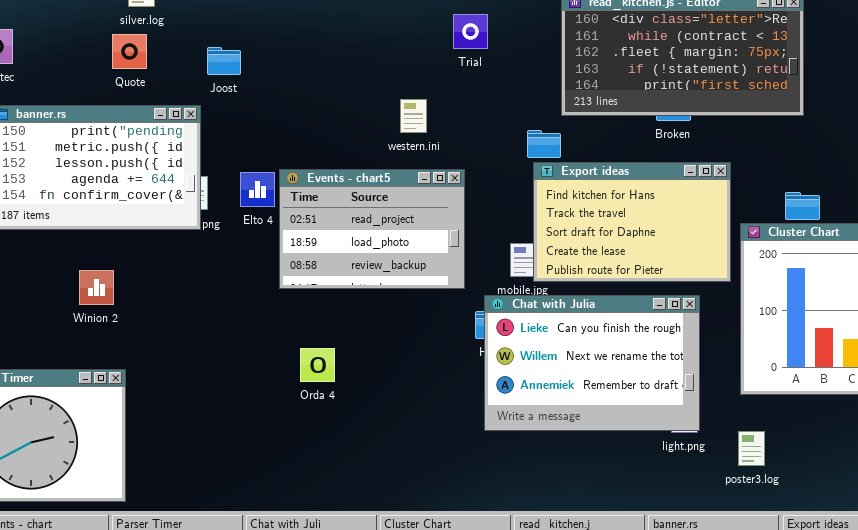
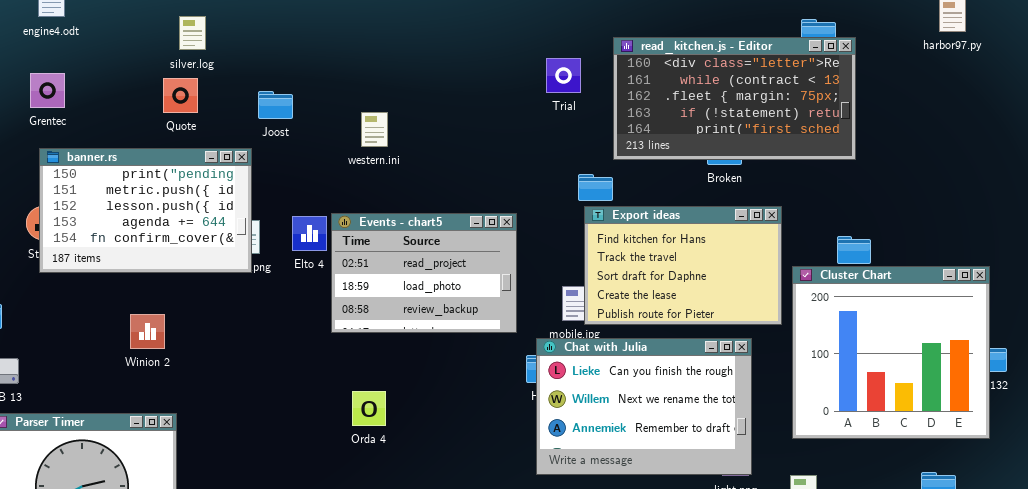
Trial: [453,14,488,49] -> [546,58,581,93], moved
western.ini: [400,99,427,133] -> [361,112,388,147], moved

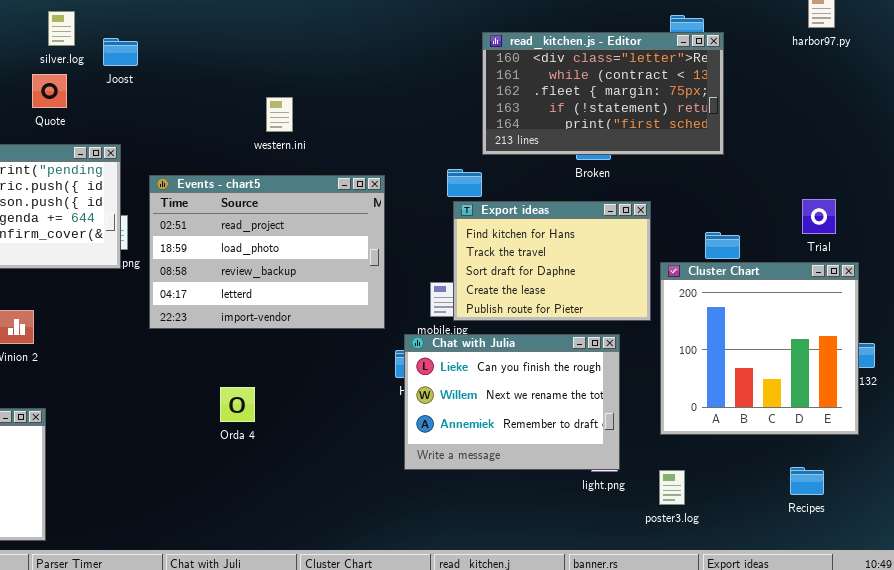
Trial: [546,58,581,93] -> [802,199,836,234], moved
Joost: [258,91,293,119] -> [103,38,138,66], moved
western.ini: [361,112,388,147] -> [266,97,293,132], moved
Events - chart5: [331,213,517,333] -> [149,175,385,329], resized

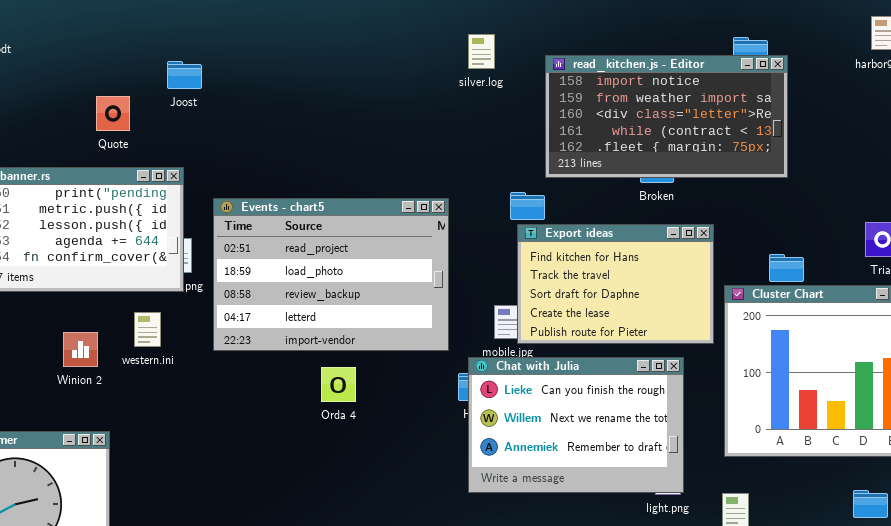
silver.log: [48,11,75,46] -> [468,34,495,69], moved
read_kitchen.js - Editor: [482,32,724,155] -> [545,55,788,178], scrolled up 2 rows
western.ini: [266,97,293,132] -> [134,312,161,347], moved
Orda 4: [220,387,255,422] -> [321,367,356,402], moved

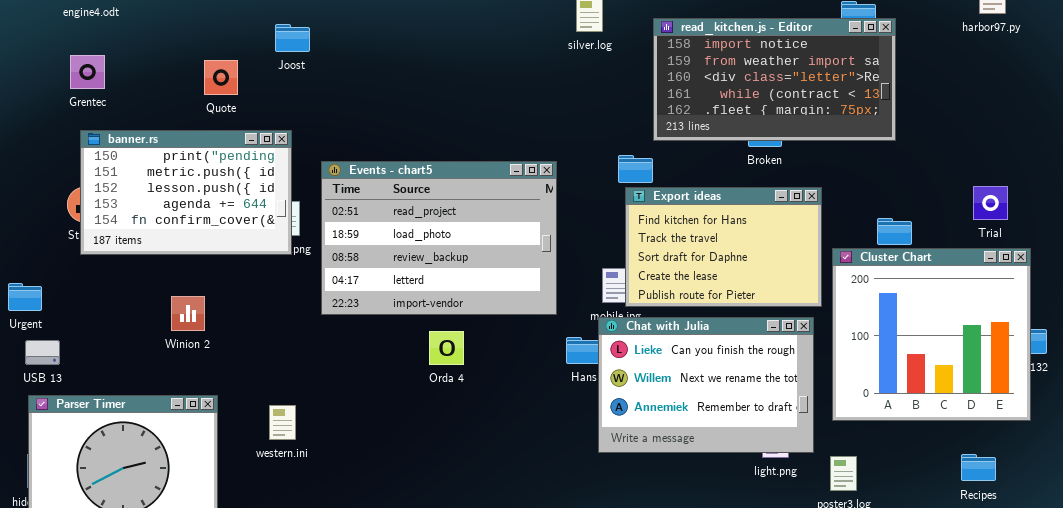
western.ini: [134,312,161,347] -> [269,405,296,440], moved
Chat with Julia: [468,357,684,493] -> [598,317,814,453], moved

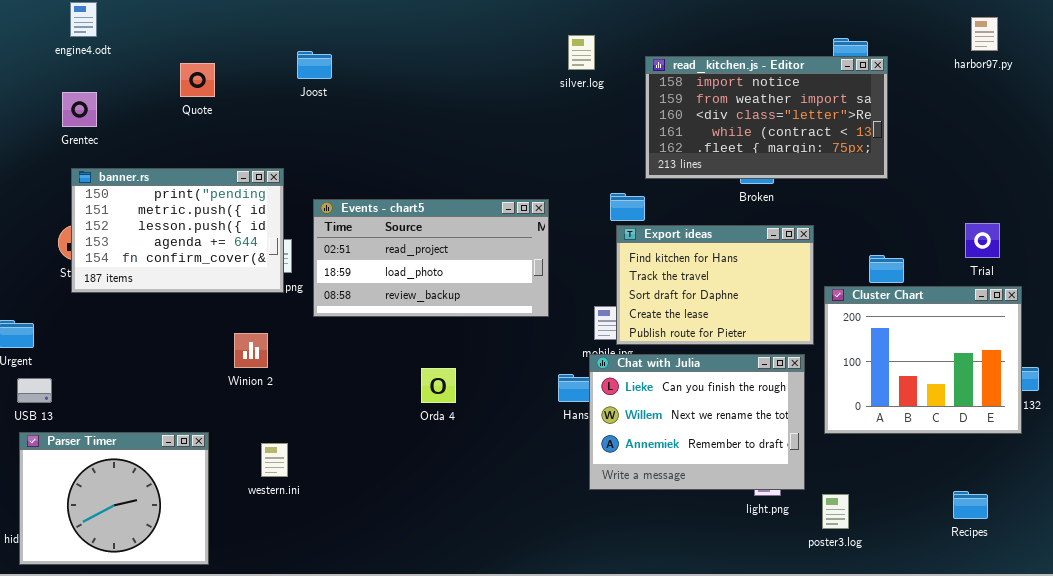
Joost: [275,24,310,52] -> [297,51,332,79], moved
Quote: [204,60,238,95] -> [180,63,215,97], moved
Events - chart5: [321,161,557,315] -> [313,199,549,317], resized
Cluster Chart: [832,248,1031,421] -> [824,286,1022,434], resized
Winion 2: [171,296,205,331] -> [234,333,268,368], moved

